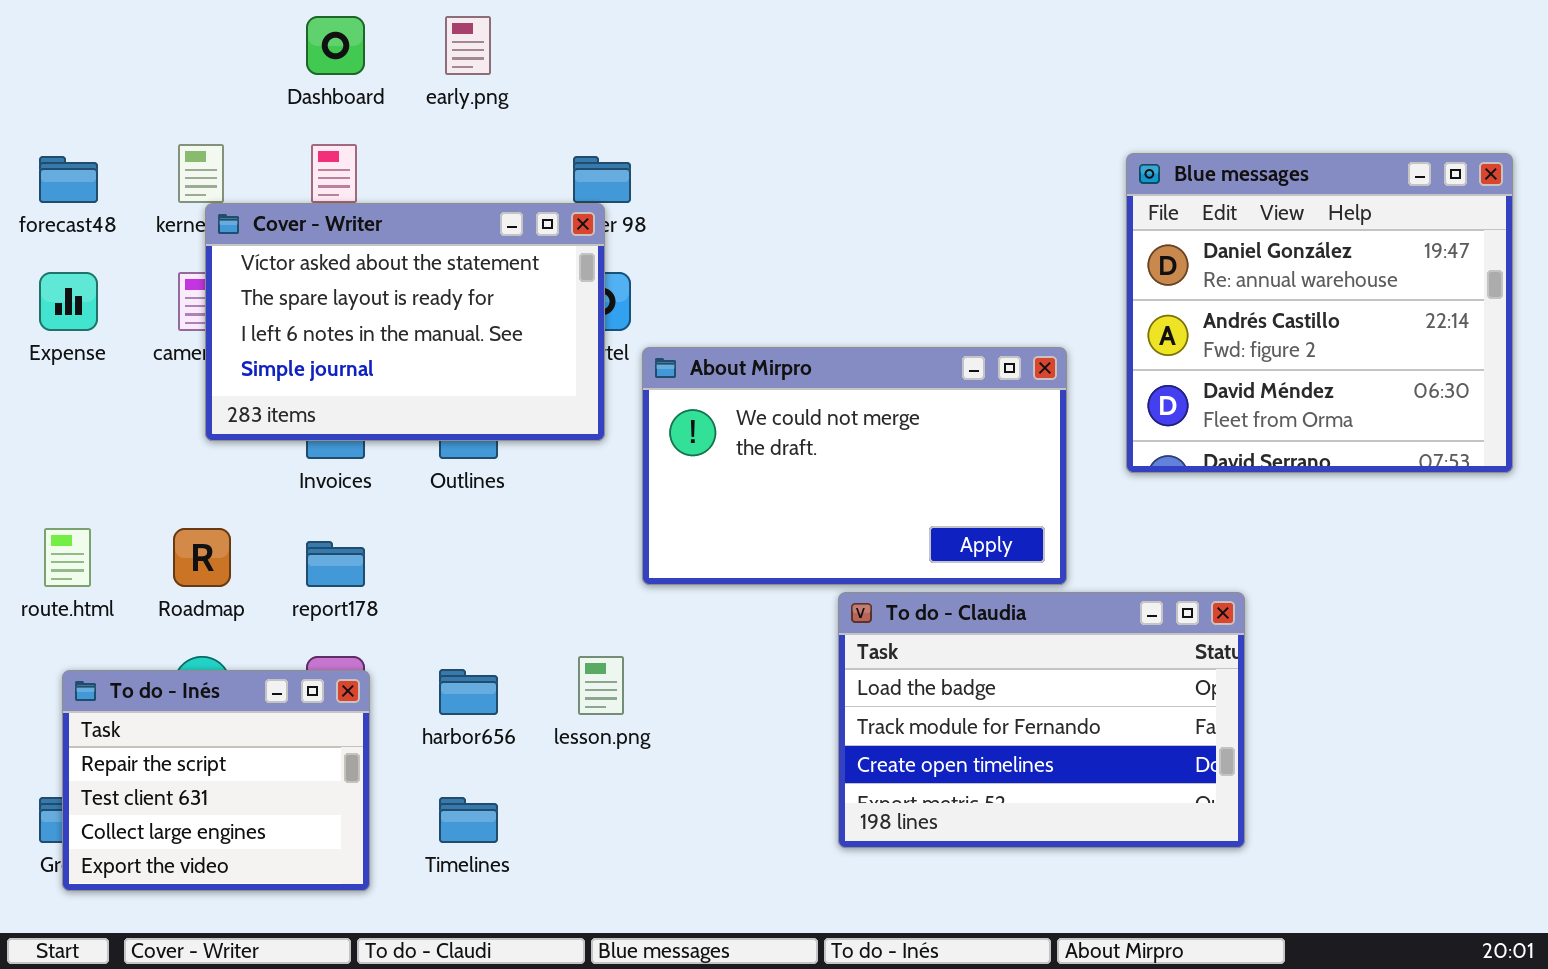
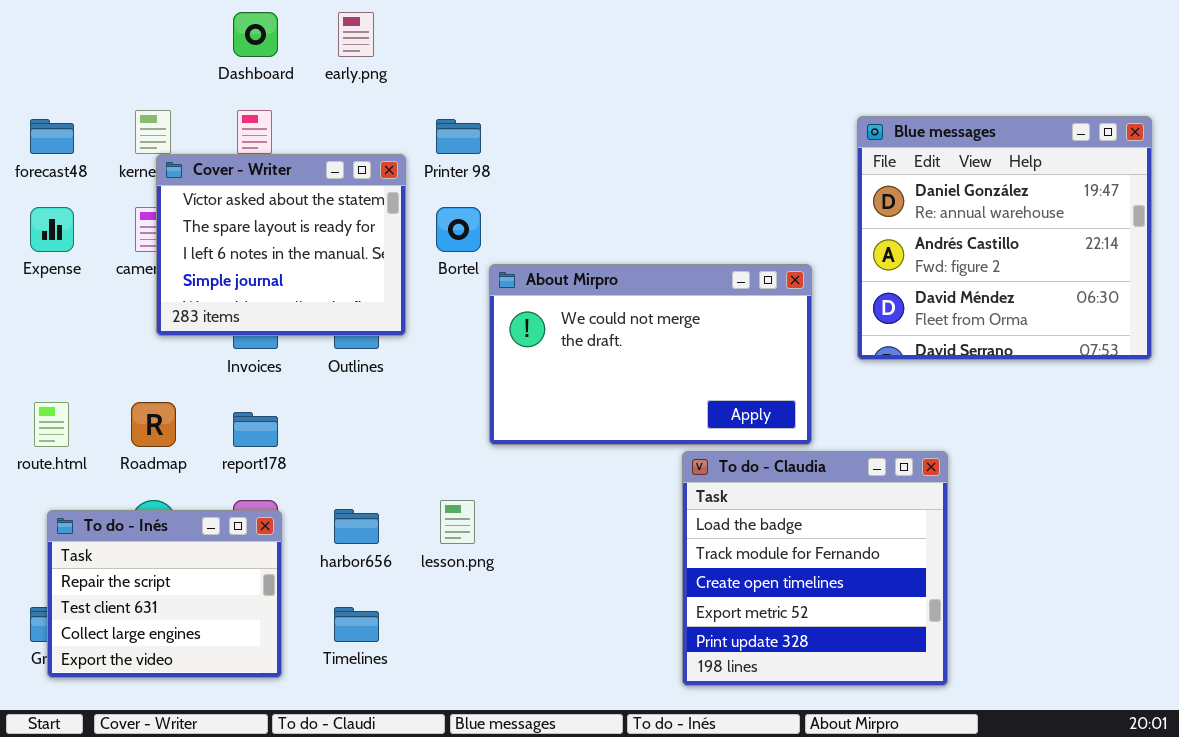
Cover - Writer: [205,203,605,441] -> [156,154,406,336], resized
To do - Claudia: [838,592,1245,848] -> [682,451,948,686], resized

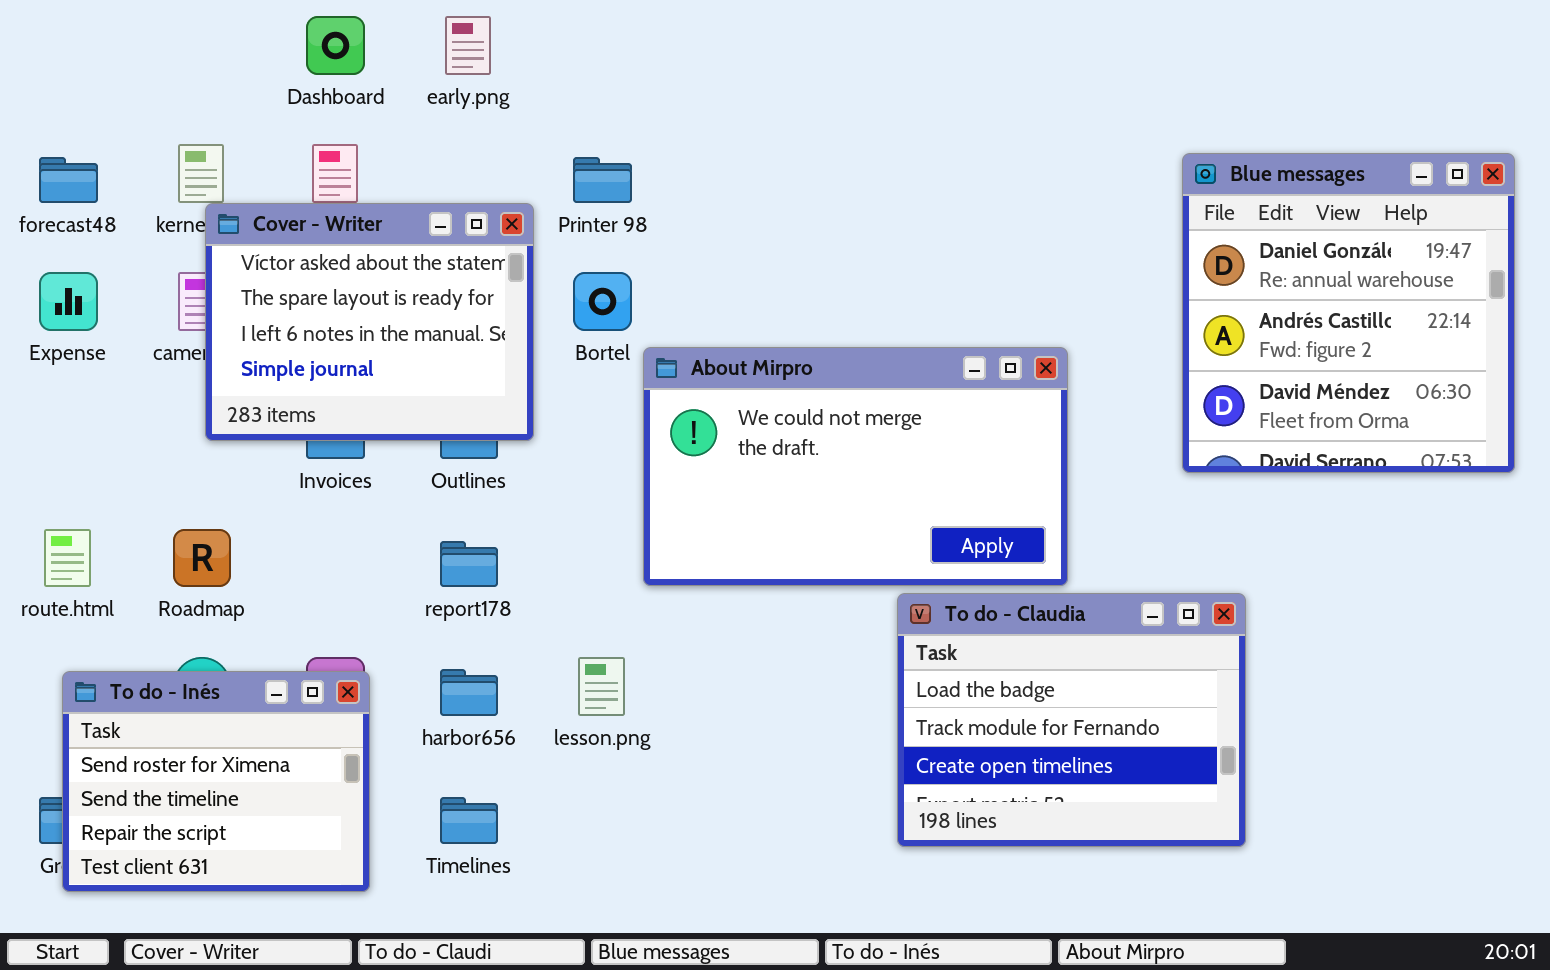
Blue messages: [857,116,1152,360] -> [1182,153,1515,473], resized
report178: [233,412,278,447] -> [440,541,498,587], moved
To do - Claudia: [682,451,948,686] -> [897,593,1246,847], resized
To do - Inés: [47,510,282,678] -> [62,671,370,892], scrolled up 2 rows

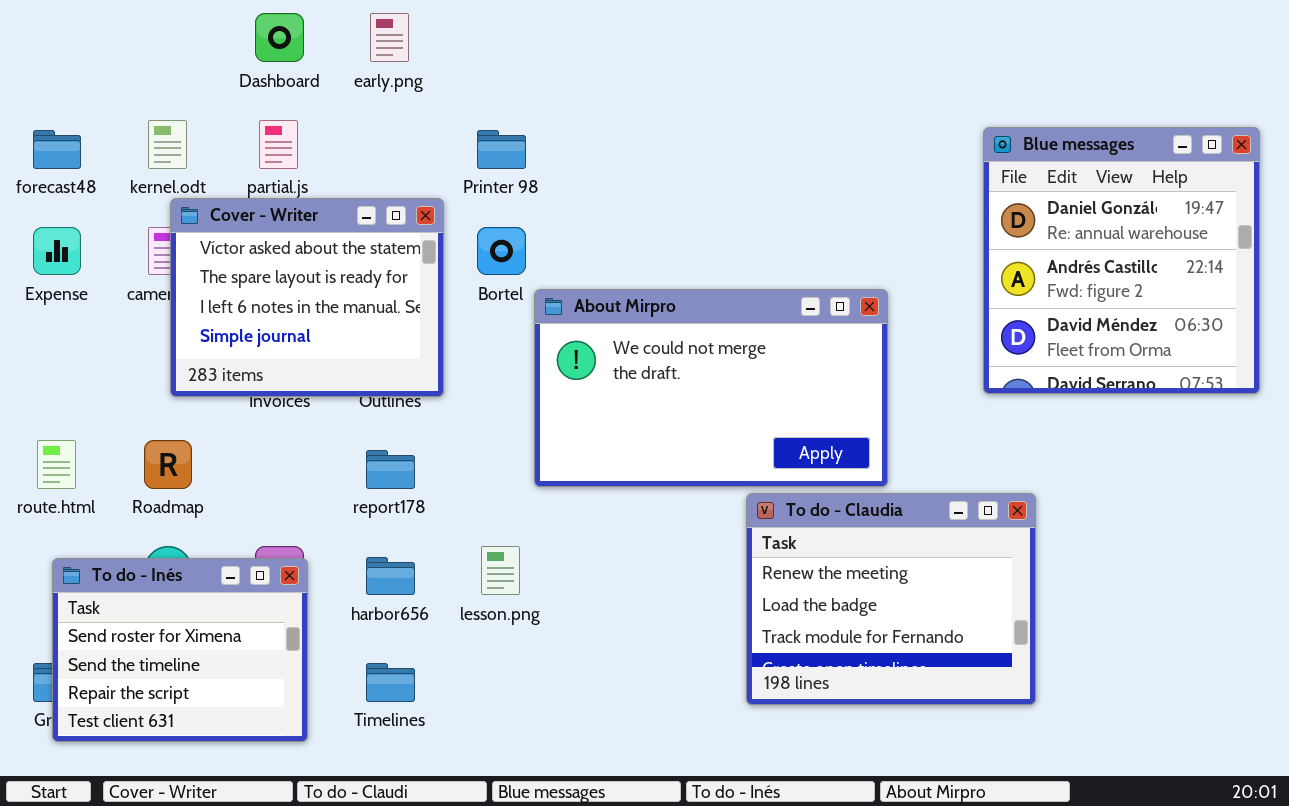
Cover - Writer: [205,203,534,441] -> [170,198,444,397], moved
To do - Claudia: [897,593,1246,847] -> [746,493,1036,705], scrolled up 1 row

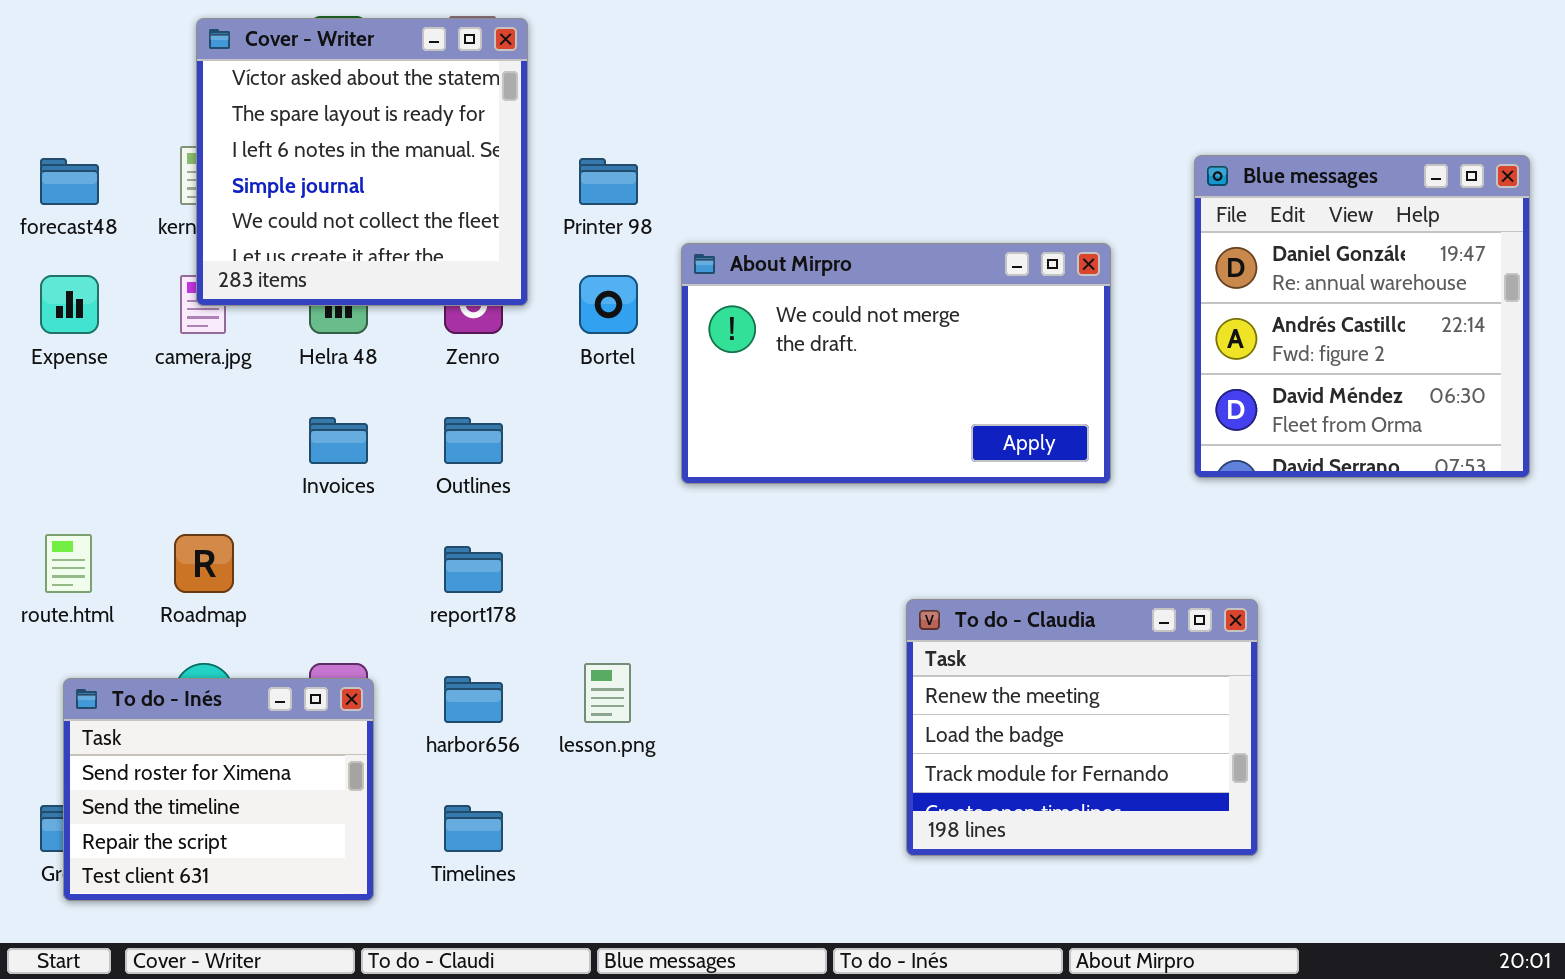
Cover - Writer: [170,198,444,397] -> [196,18,528,306], moved, resized
About Mirpro: [534,289,888,487] -> [681,243,1111,484], moved

